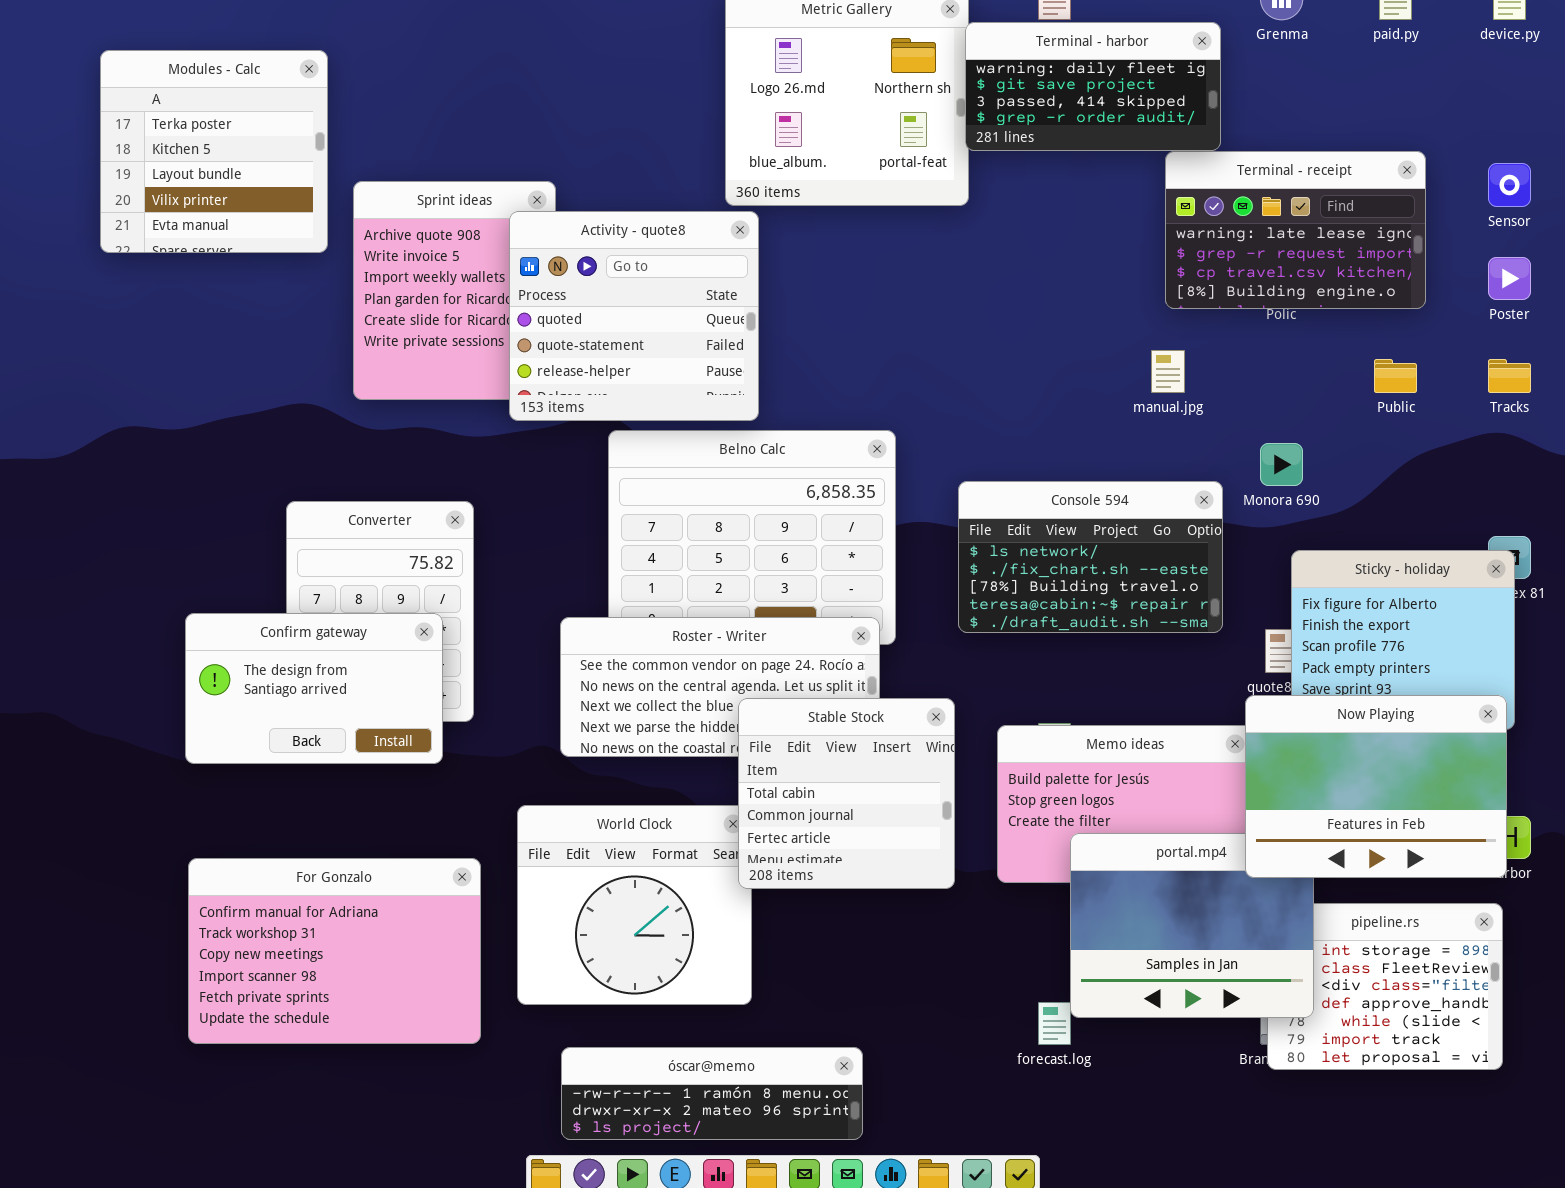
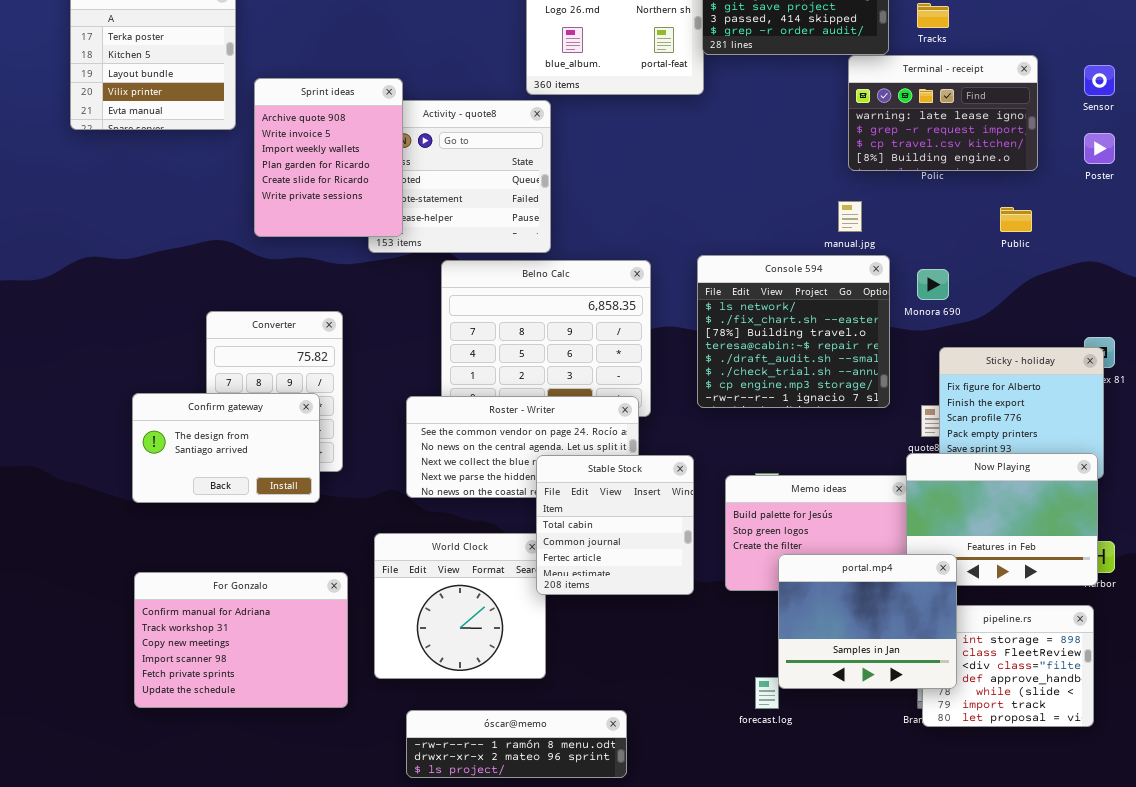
Sprint ideas: [353,181,556,400] -> [254,78,403,237], raised
Tracks: [1488,359,1531,393] -> [917,3,949,28], moved
Console 594: [958,481,1223,633] -> [697,255,890,408], resized
portal.mp4: [1070,833,1314,1018] -> [778,554,957,689], raised

